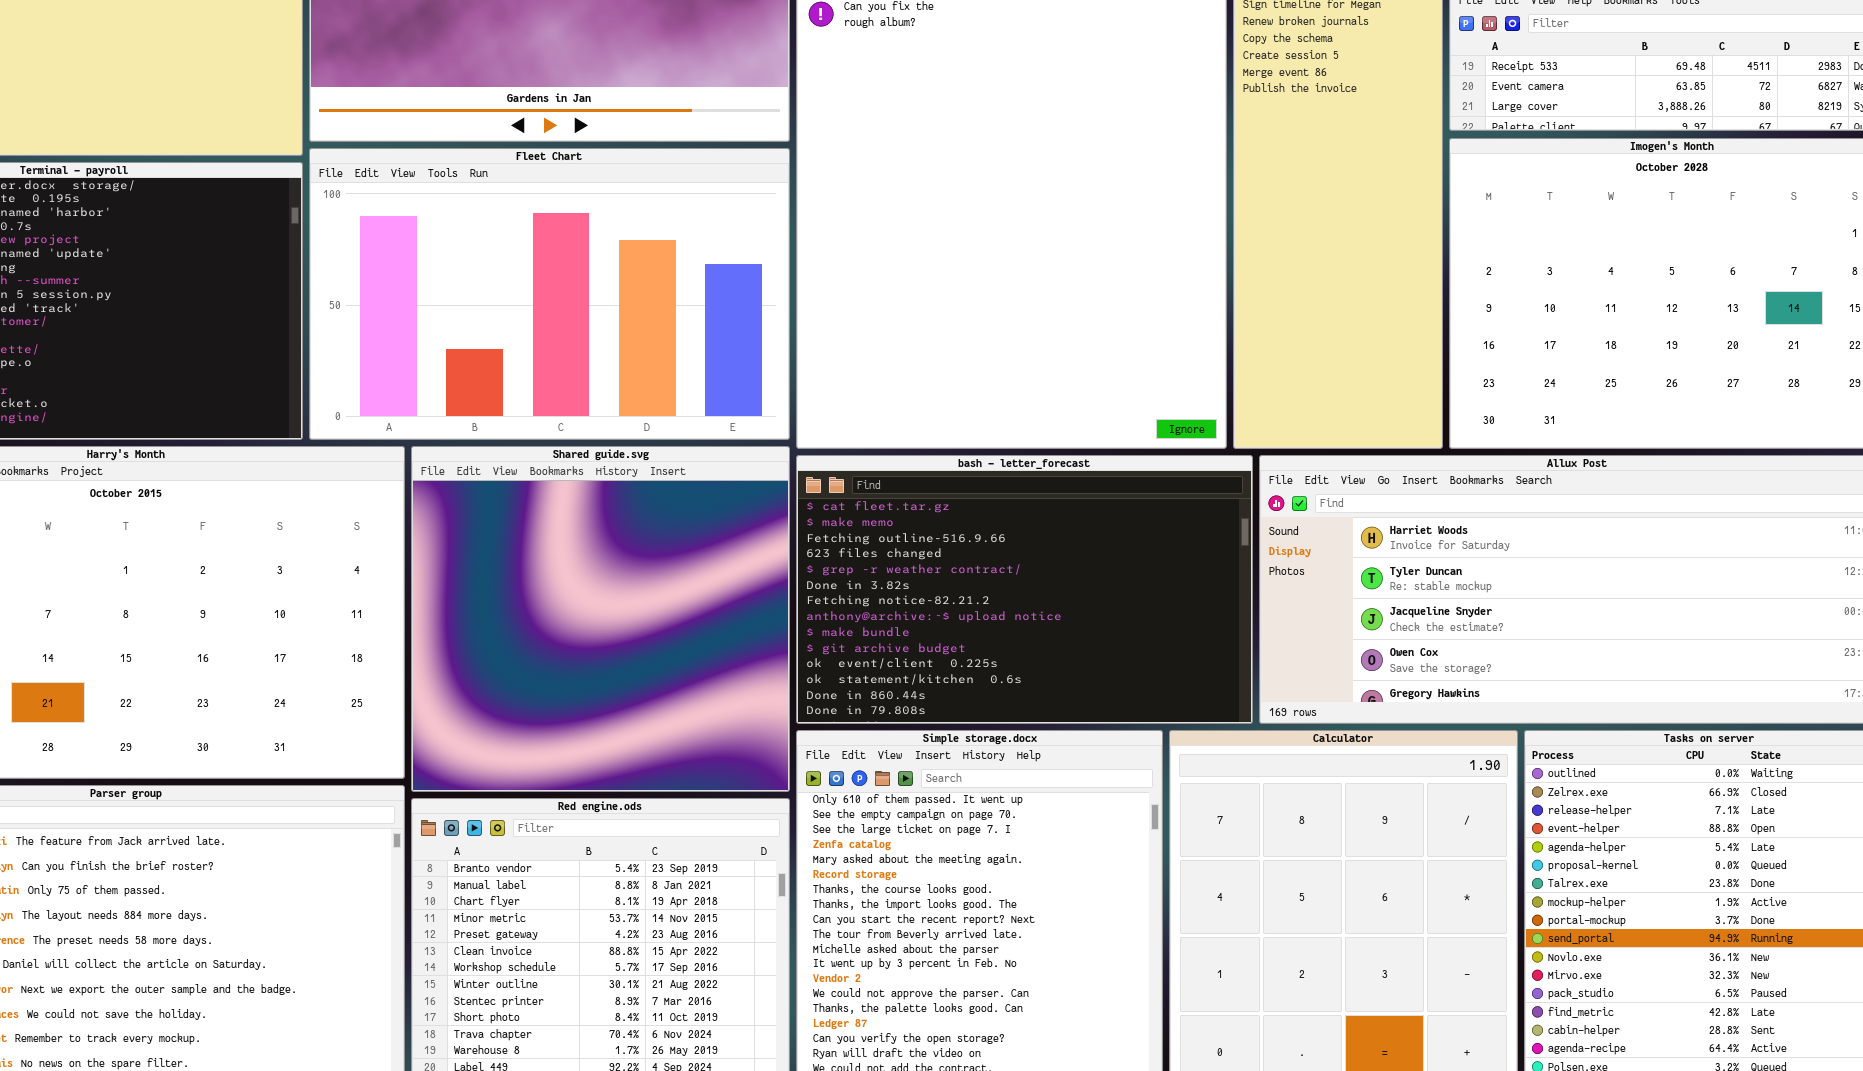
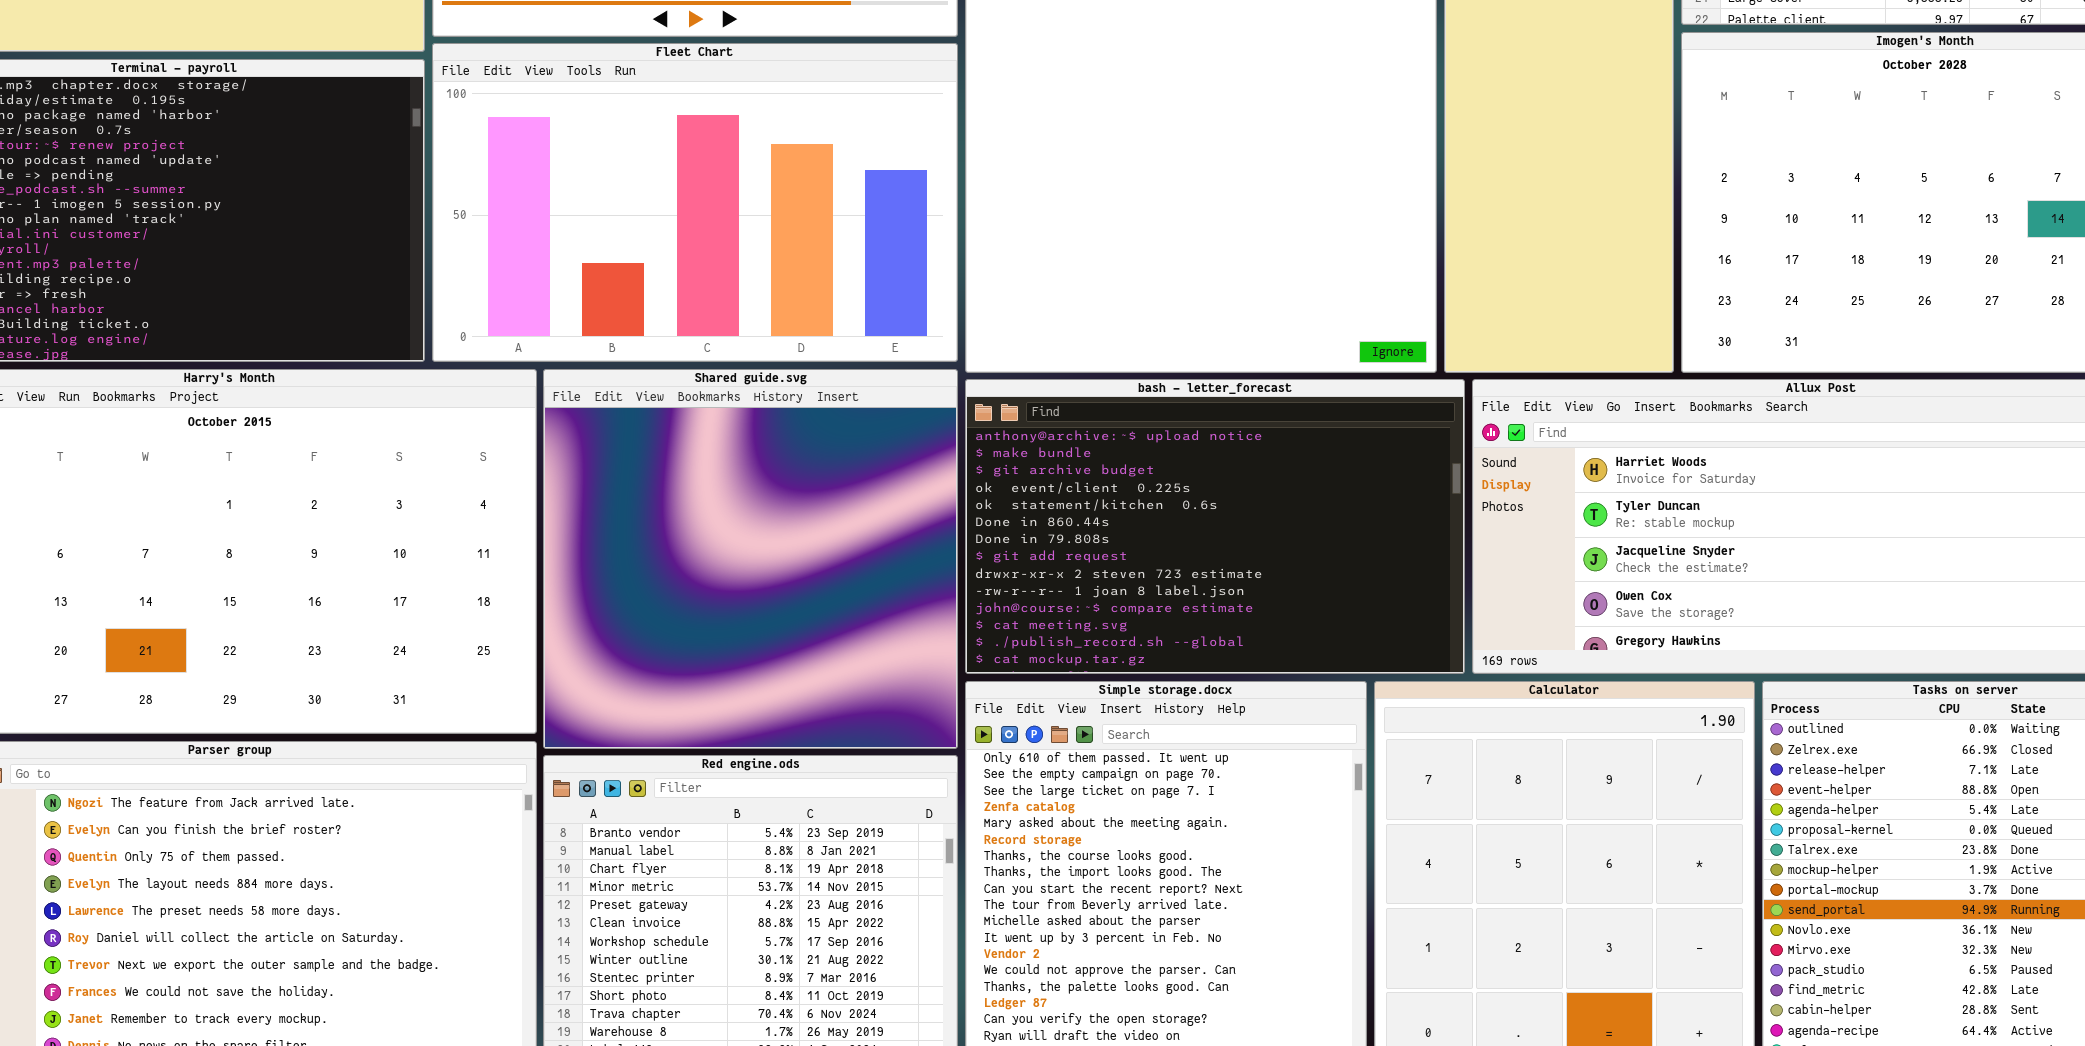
bash - letter_forecast: [796,455,1253,724] -> [965,379,1465,674], scrolled down 7 rows

